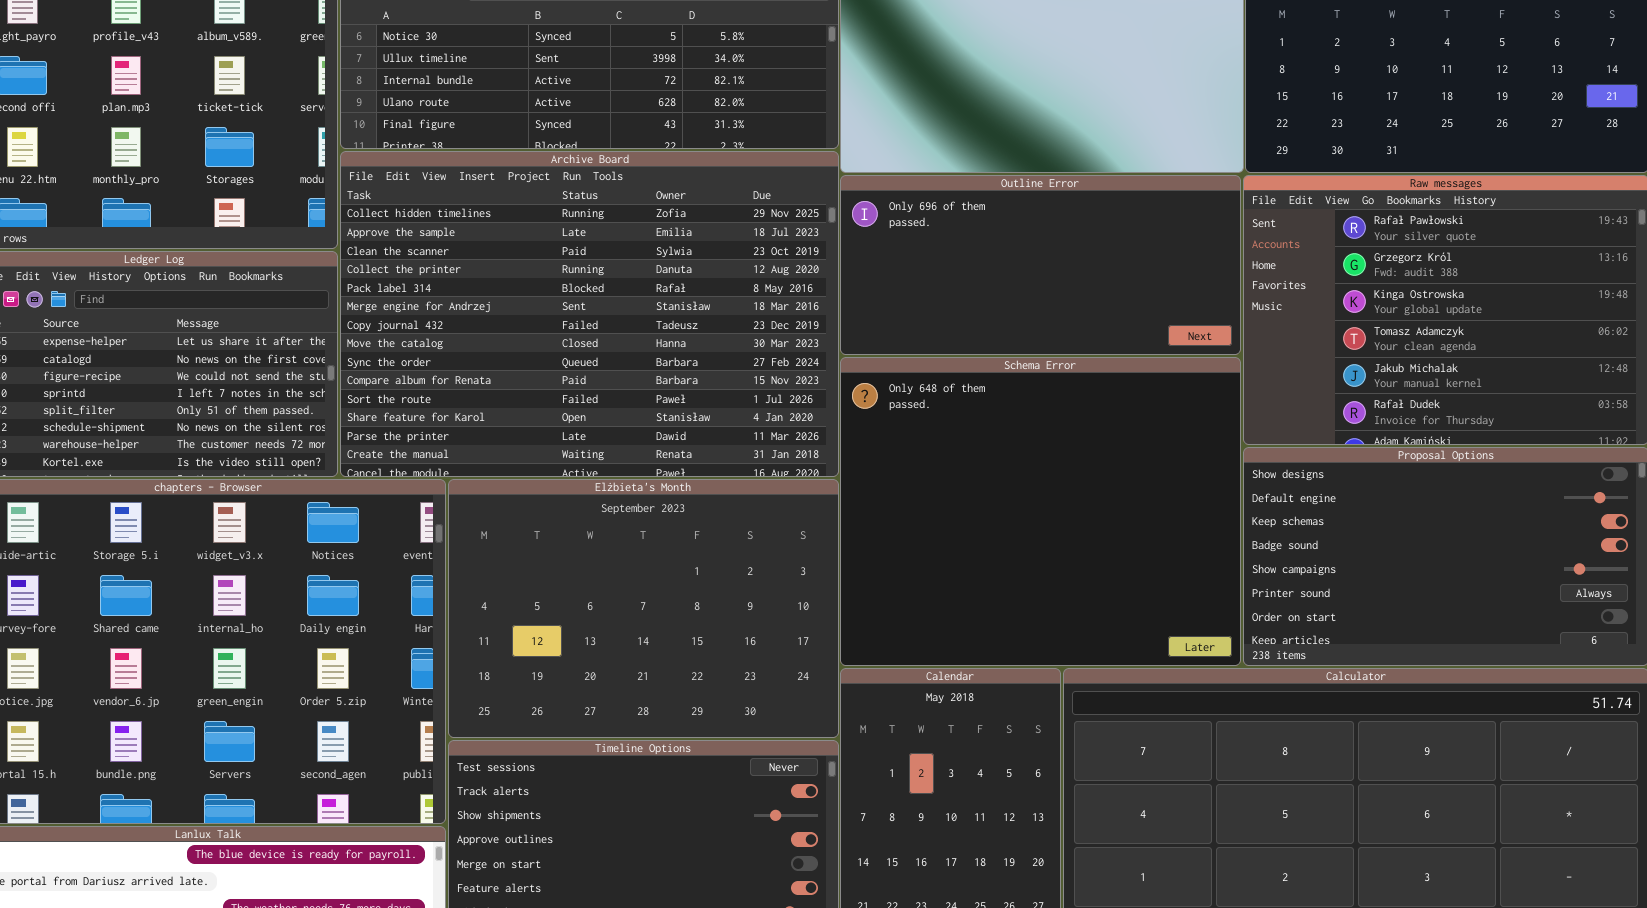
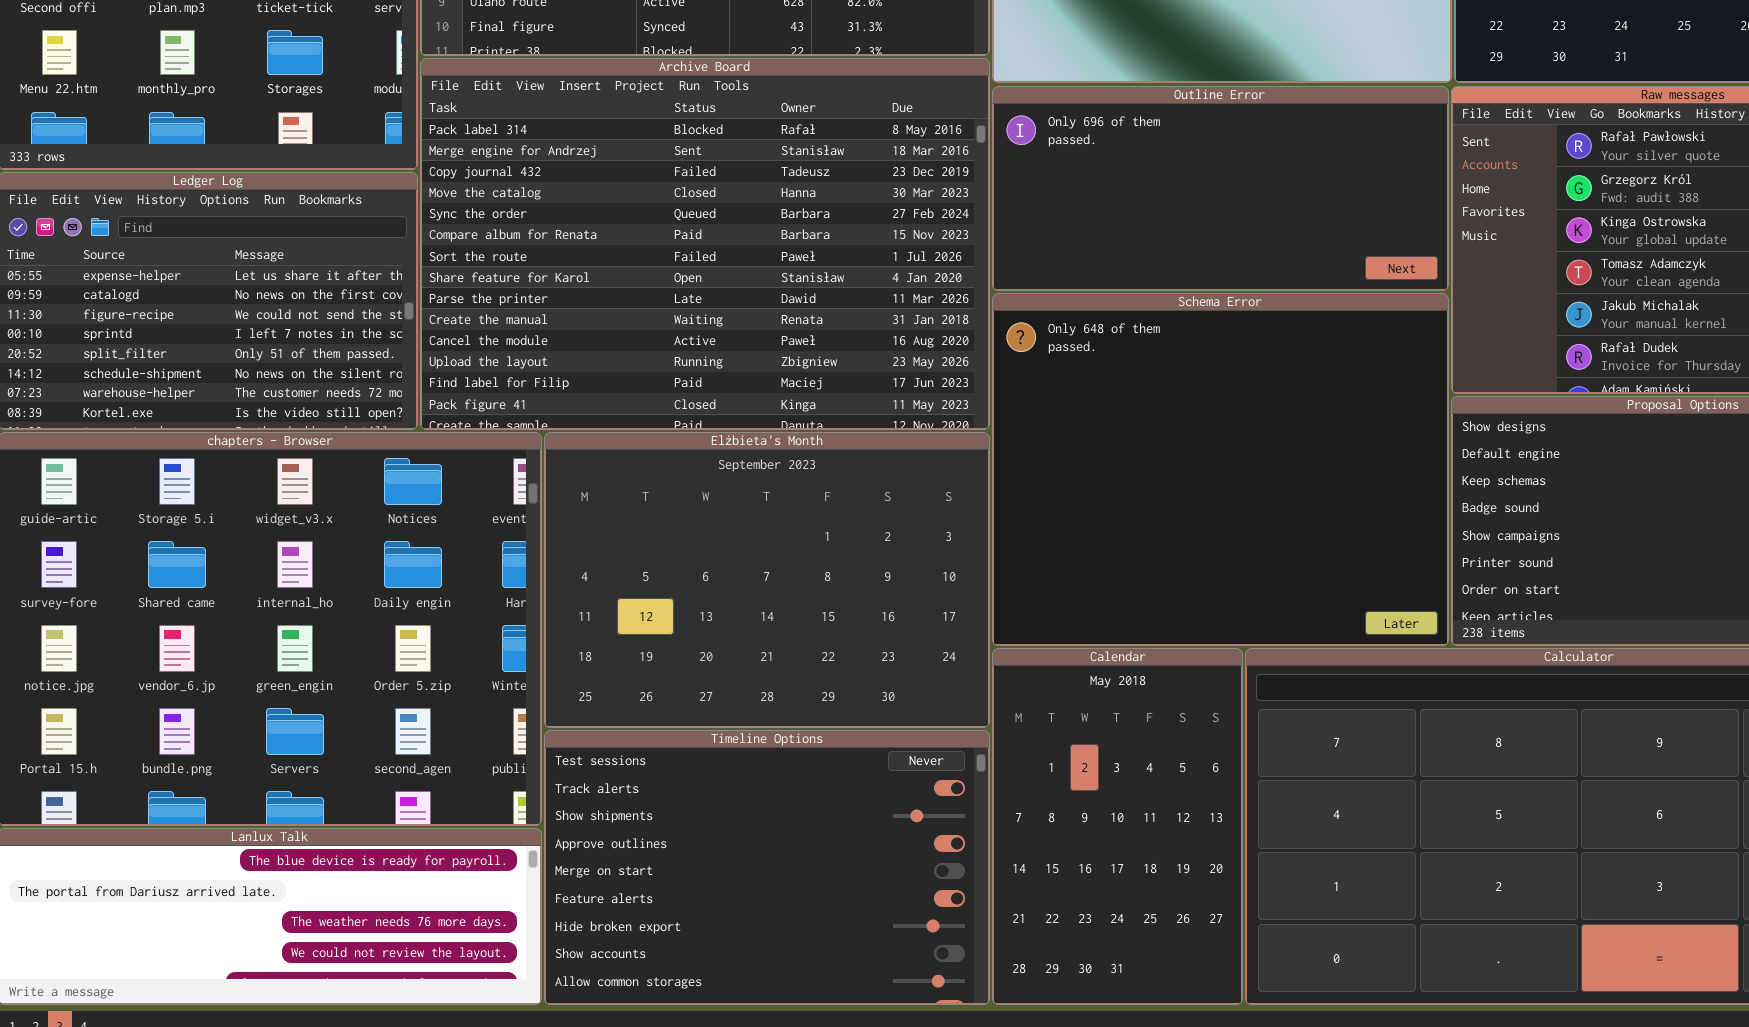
Archive Board: [340,151,839,477] -> [420,58,990,430], scrolled down 4 rows

